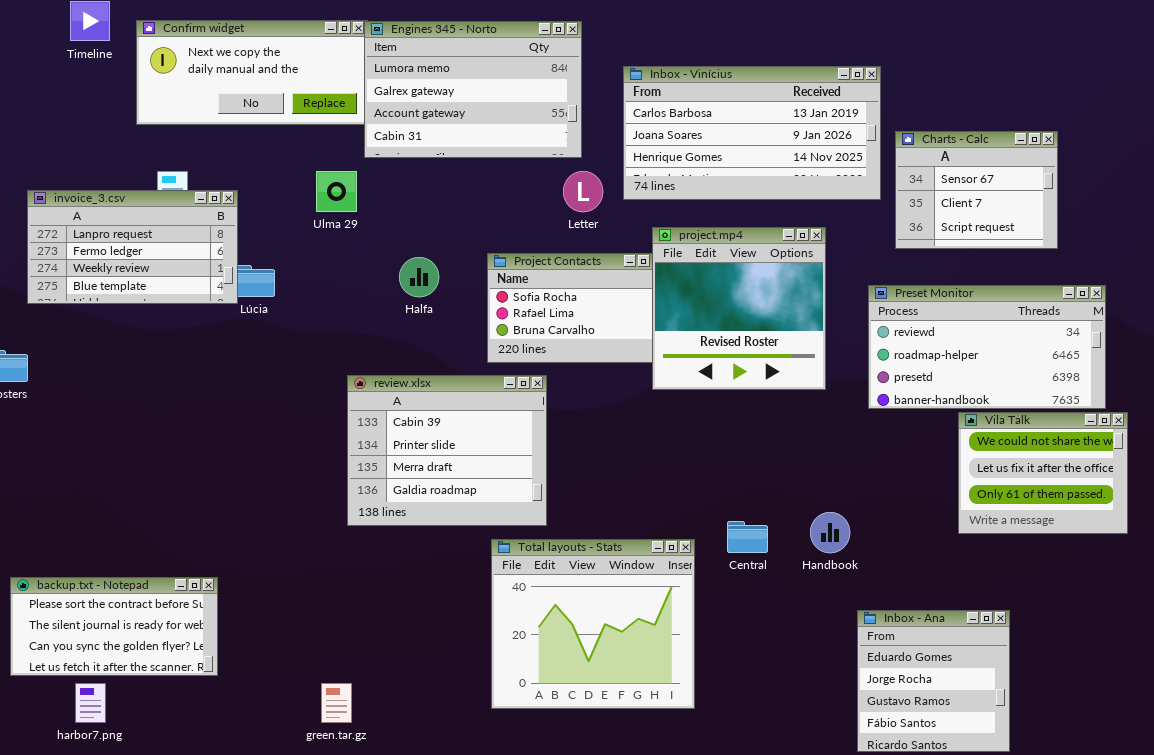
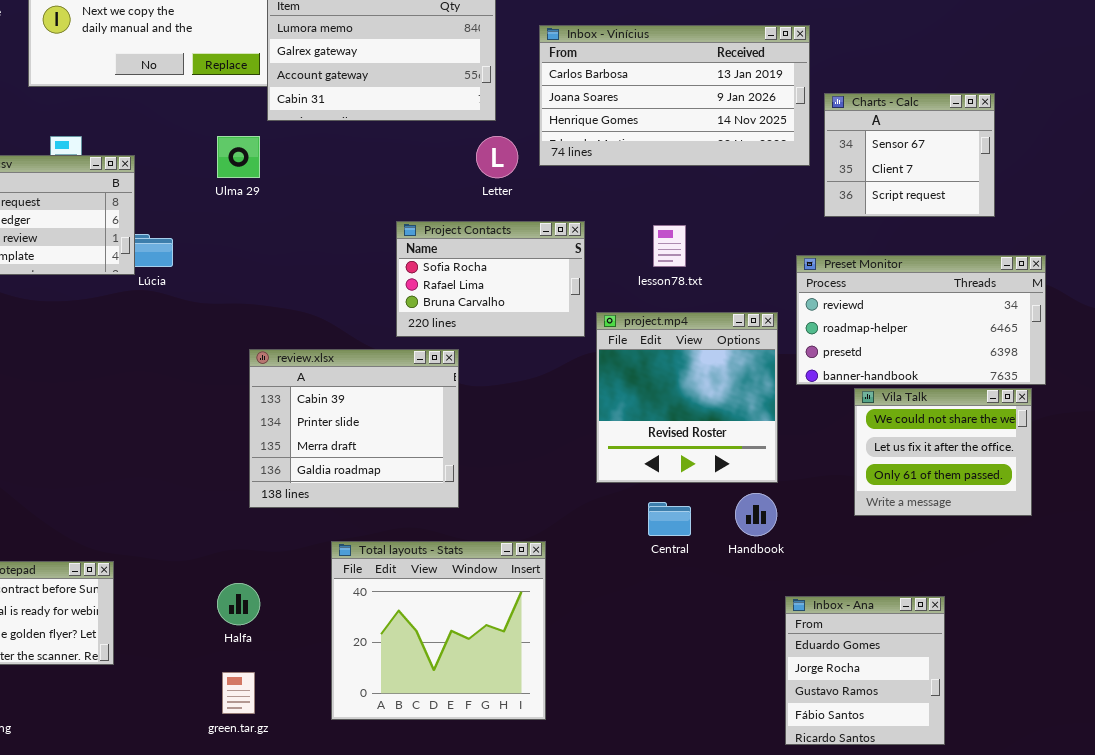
project.mp4: [652,227,826,390] -> [596,312,778,483], moved
Halfa: [399,257,439,297] -> [217,583,260,625], moved
Vila Talk: [958,412,1128,534] -> [854,388,1032,516], moved
Total layouts - Stats: [491,539,695,709] -> [331,541,546,720], moved

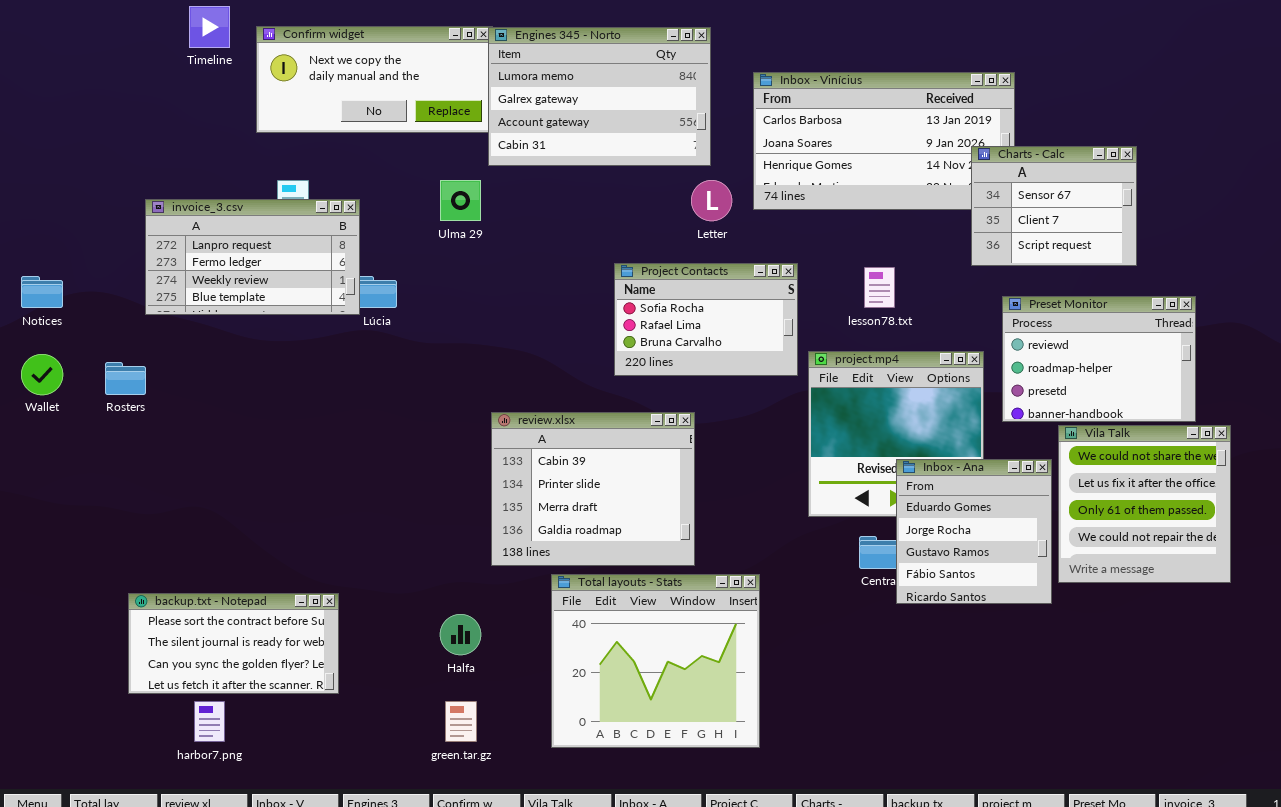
Charts - Calc: [824,93,995,217] -> [971,146,1137,266], moved
Preset Monitor: [796,255,1046,385] -> [1002,296,1196,422], resized
review.xlsx: [249,349,459,508] -> [491,412,695,566], moved
Vila Talk: [854,388,1032,516] -> [1058,425,1231,583], resized
Inbox - Ana: [785,596,945,745] -> [896,459,1052,604], moved

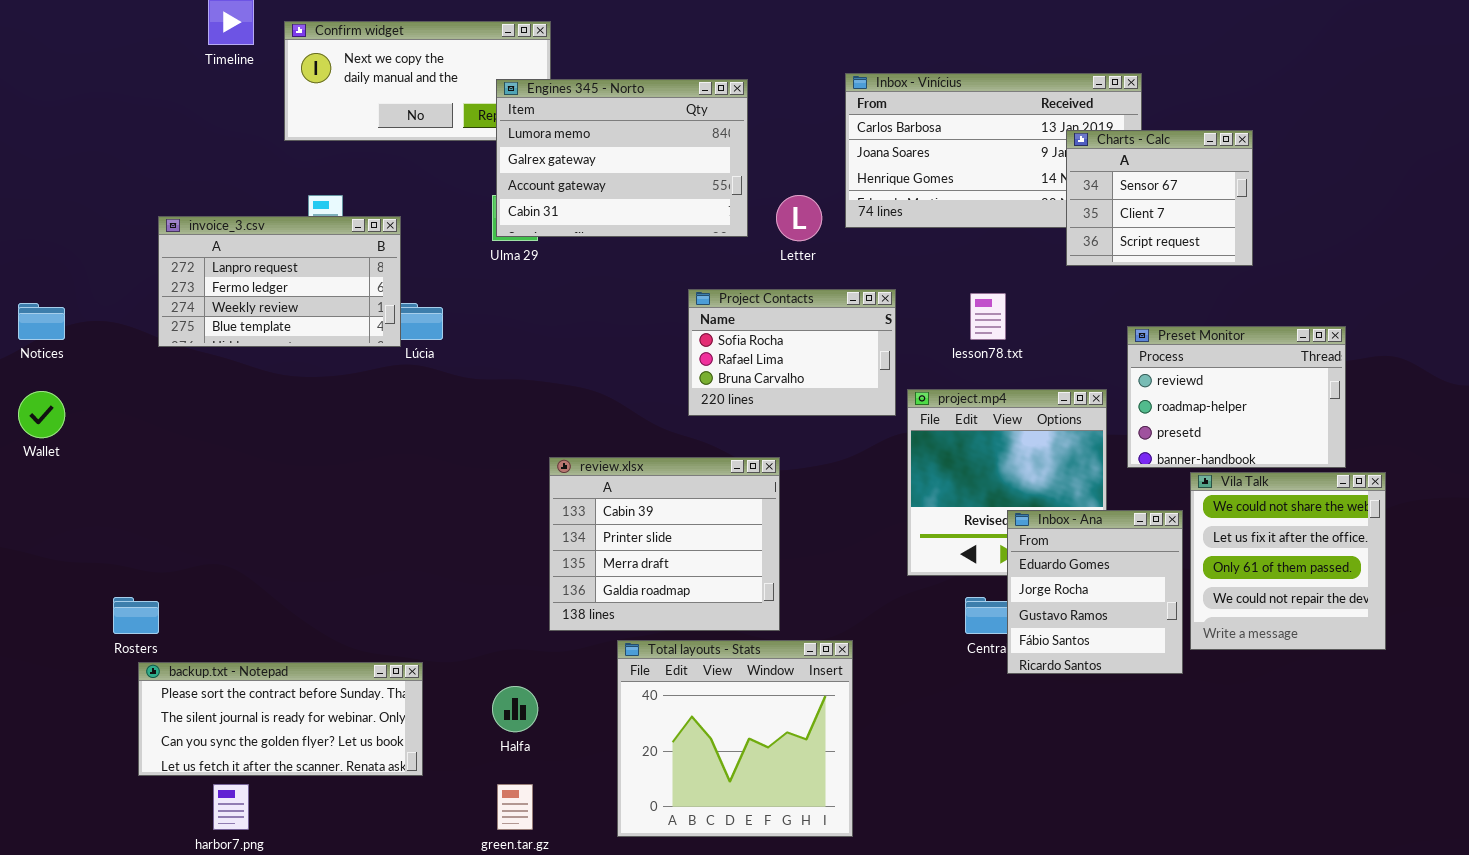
Engines 345 - Norto: [488,27,711,166] -> [496,79,748,237], moved
Charts - Calc: [971,146,1137,266] -> [1066,130,1253,266], moved
Rosters: [105,362,146,395] -> [113,597,159,634], moved
backup.txt - Notepad: [128,593,339,694] -> [138,662,423,776], resized

